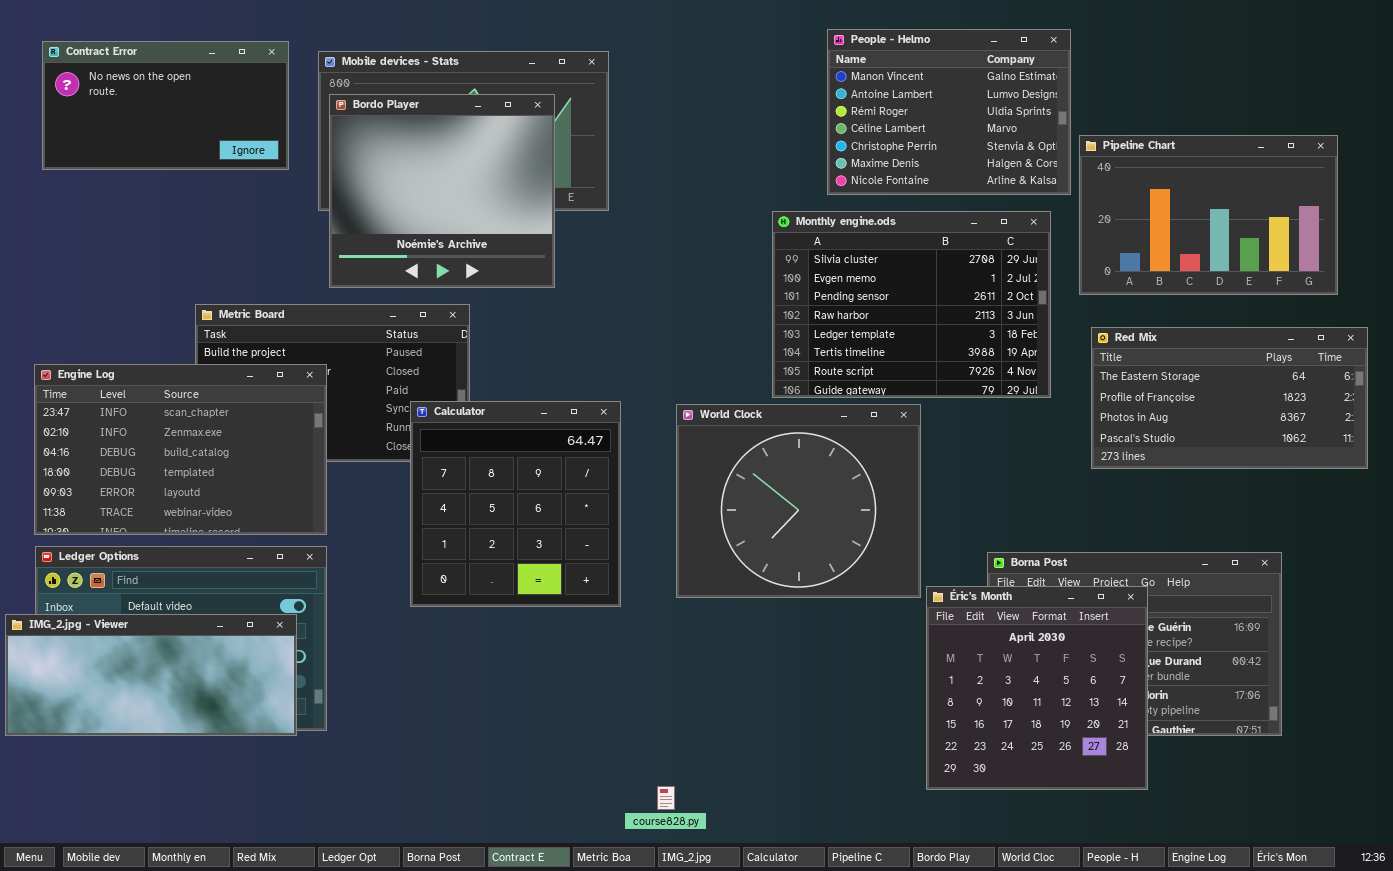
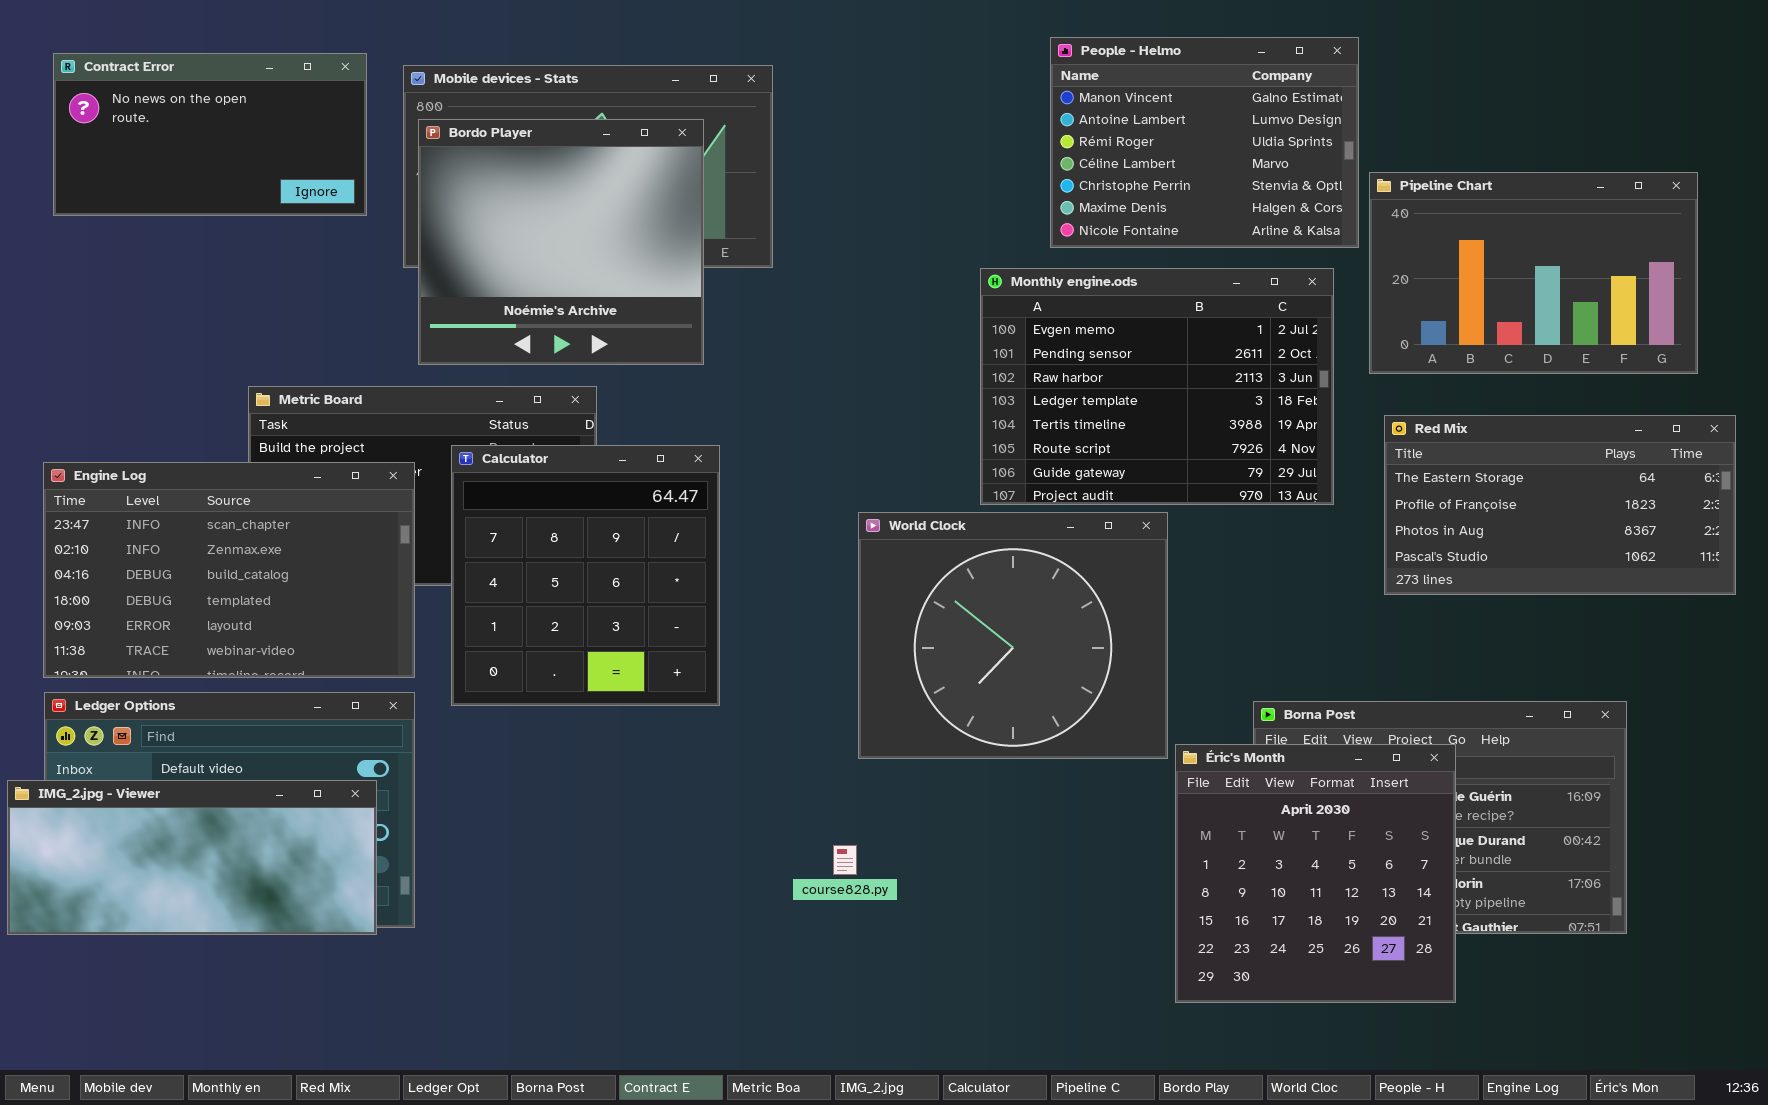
Monthly engine.ods: [772,211,1051,398] -> [980,268,1334,505], scrolled down 1 row
Calculator: [410,401,621,607] -> [451,445,720,706], moved
course828.py: [657,786,675,810] -> [833,845,857,875], moved

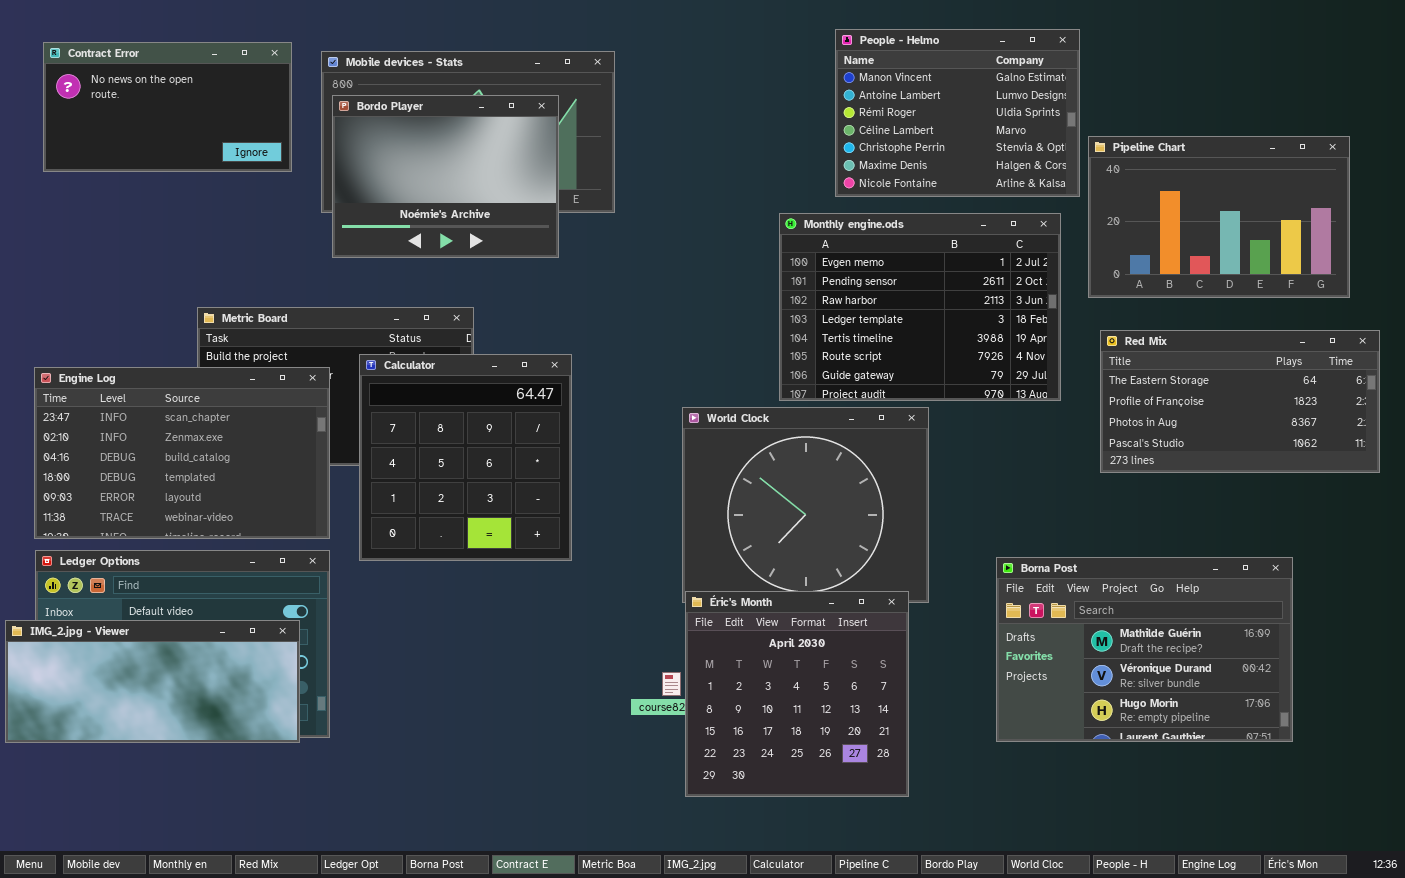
Bordo Player: [418,119,704,365] -> [332,95,559,258], resized
Éric's Month: [1175,744,1456,1003] -> [685,591,909,797], moved

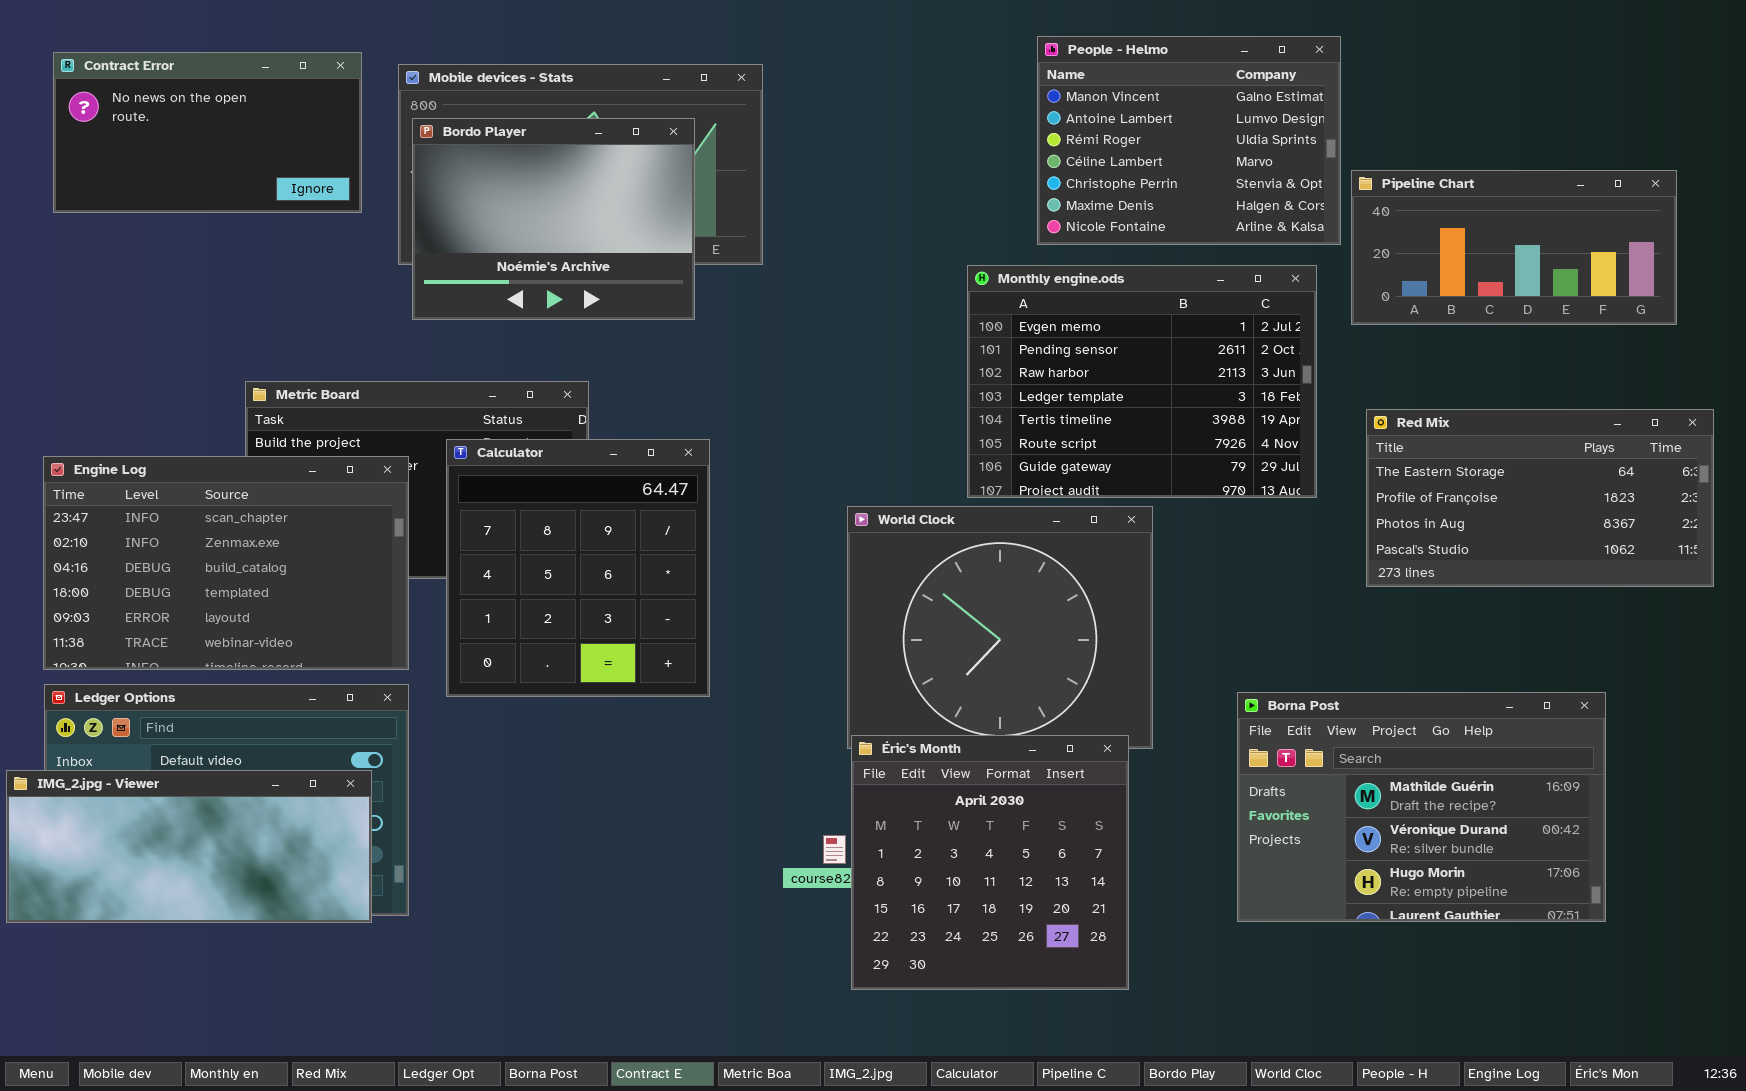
Pipeline Chart: [1088,136,1350,298] -> [1351,170,1677,325], resized

